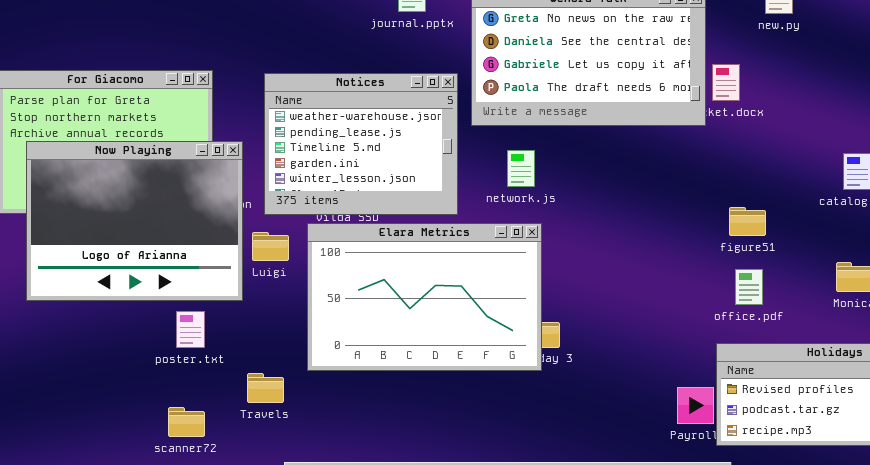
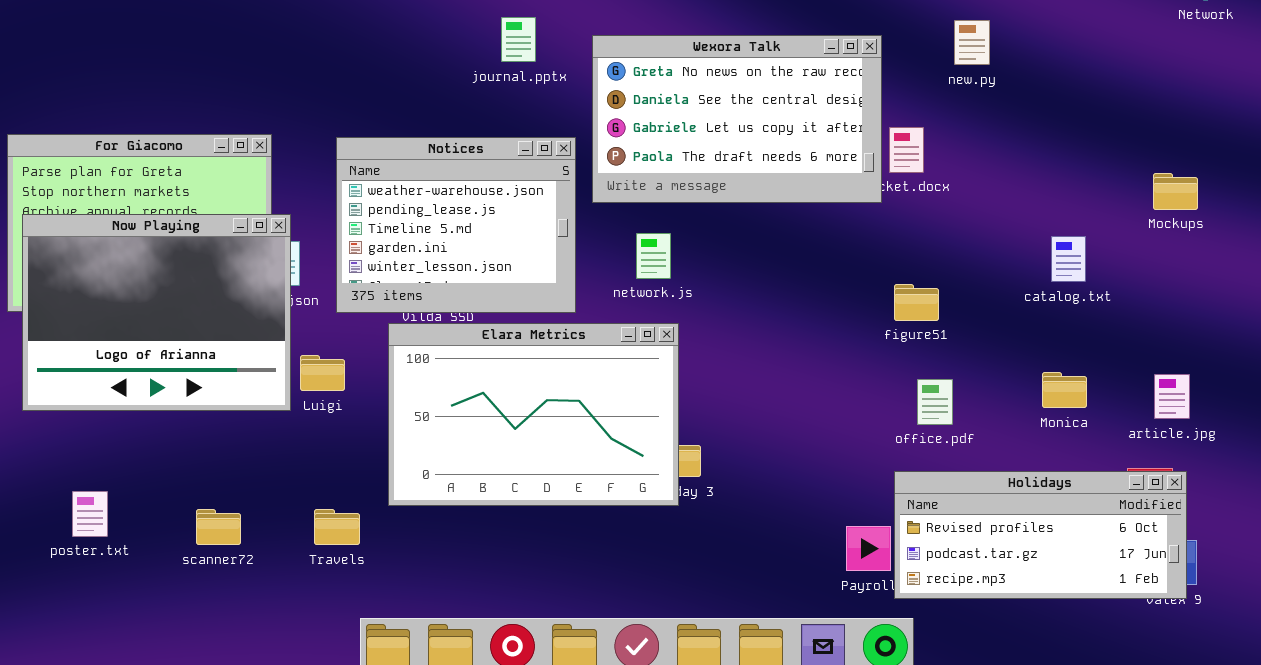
Now Playing: [26,141,243,301] -> [22,214,291,411], moved
figure51: [729,207,766,236] -> [894,284,939,321], moved
Luigi: [252,232,289,261] -> [300,355,345,391], moved
poster.txt: [176,311,205,348] -> [72,491,108,537], moved
scanner72: [168,407,205,437] -> [196,509,241,545], moved

